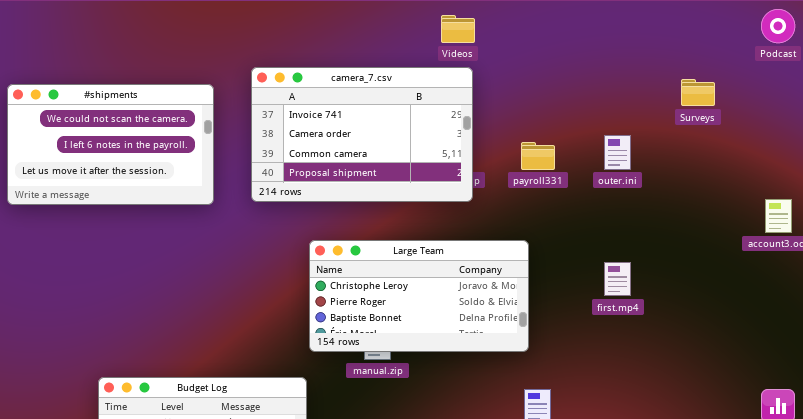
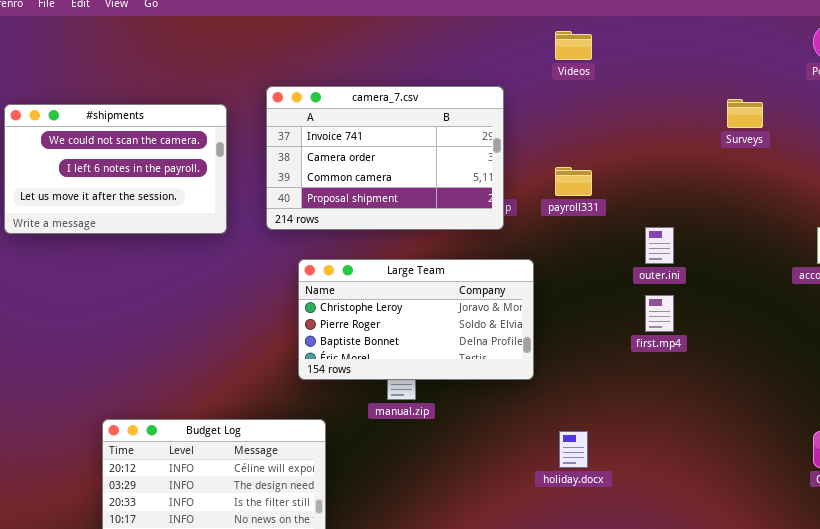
Videos: [441,15,475,43] -> [555,31,592,60], moved
outer.ini: [604,135,631,170] -> [645,227,674,264], moved
Large Team: [309,240,529,352] -> [298,259,534,380], moved

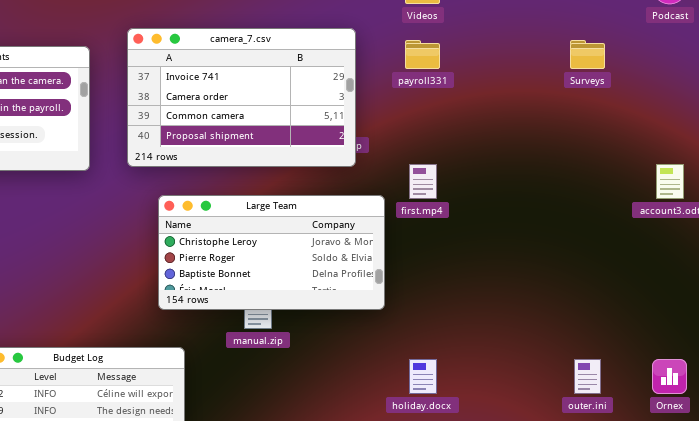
payroll331: [555,167,592,196] -> [405,40,440,69], moved
outer.ini: [645,227,674,264] -> [574,359,601,394], moved
first.mp4: [645,295,674,332] -> [409,164,437,199], moved

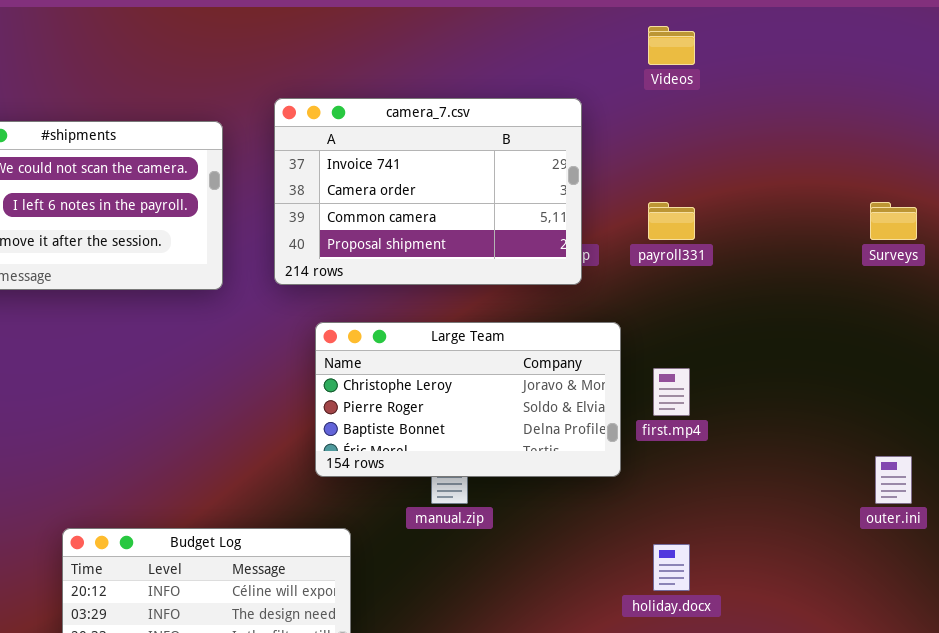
payroll331: [405,40,440,69] -> [648,202,695,240], moved
Surveys: [570,40,605,69] -> [870,202,917,240], moved
first.mp4: [409,164,437,199] -> [653,368,690,416], moved
outer.ini: [574,359,601,394] -> [875,456,912,504], moved

